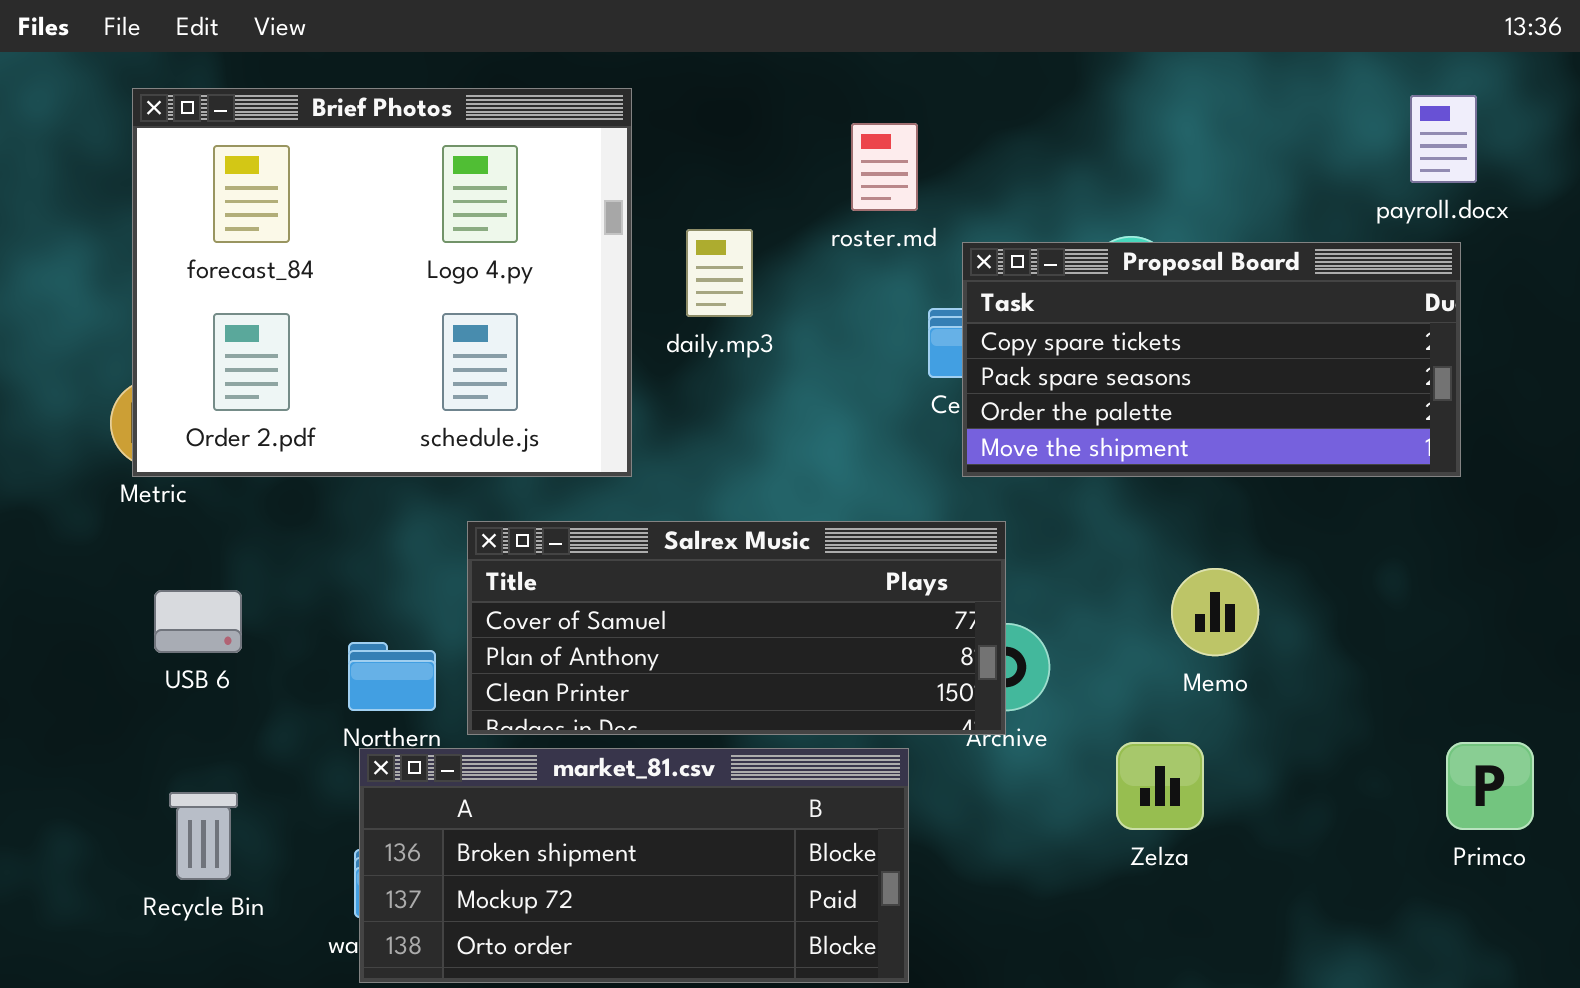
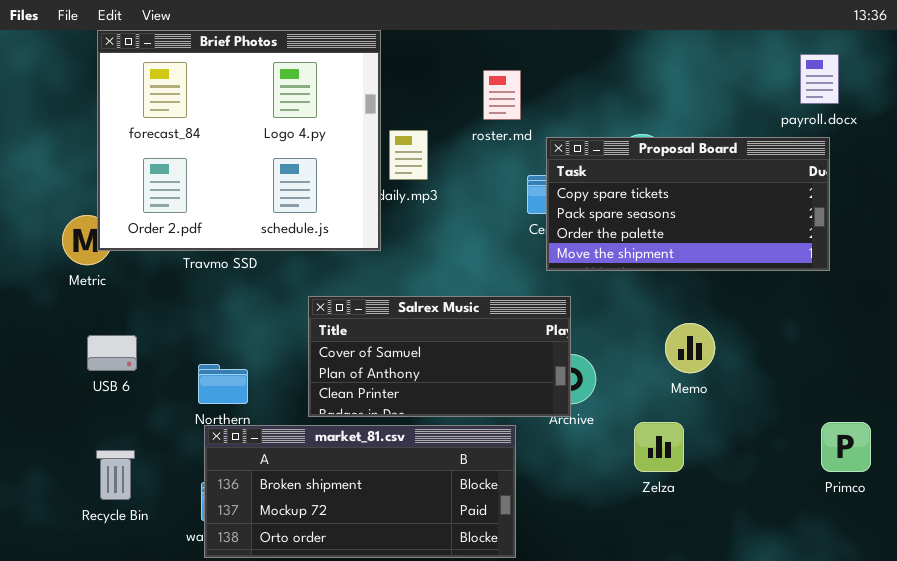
Brief Photos: [132,88,632,477] -> [97,30,381,251], moved
Salrex Music: [467,521,1006,735] -> [308,296,571,417], resized

